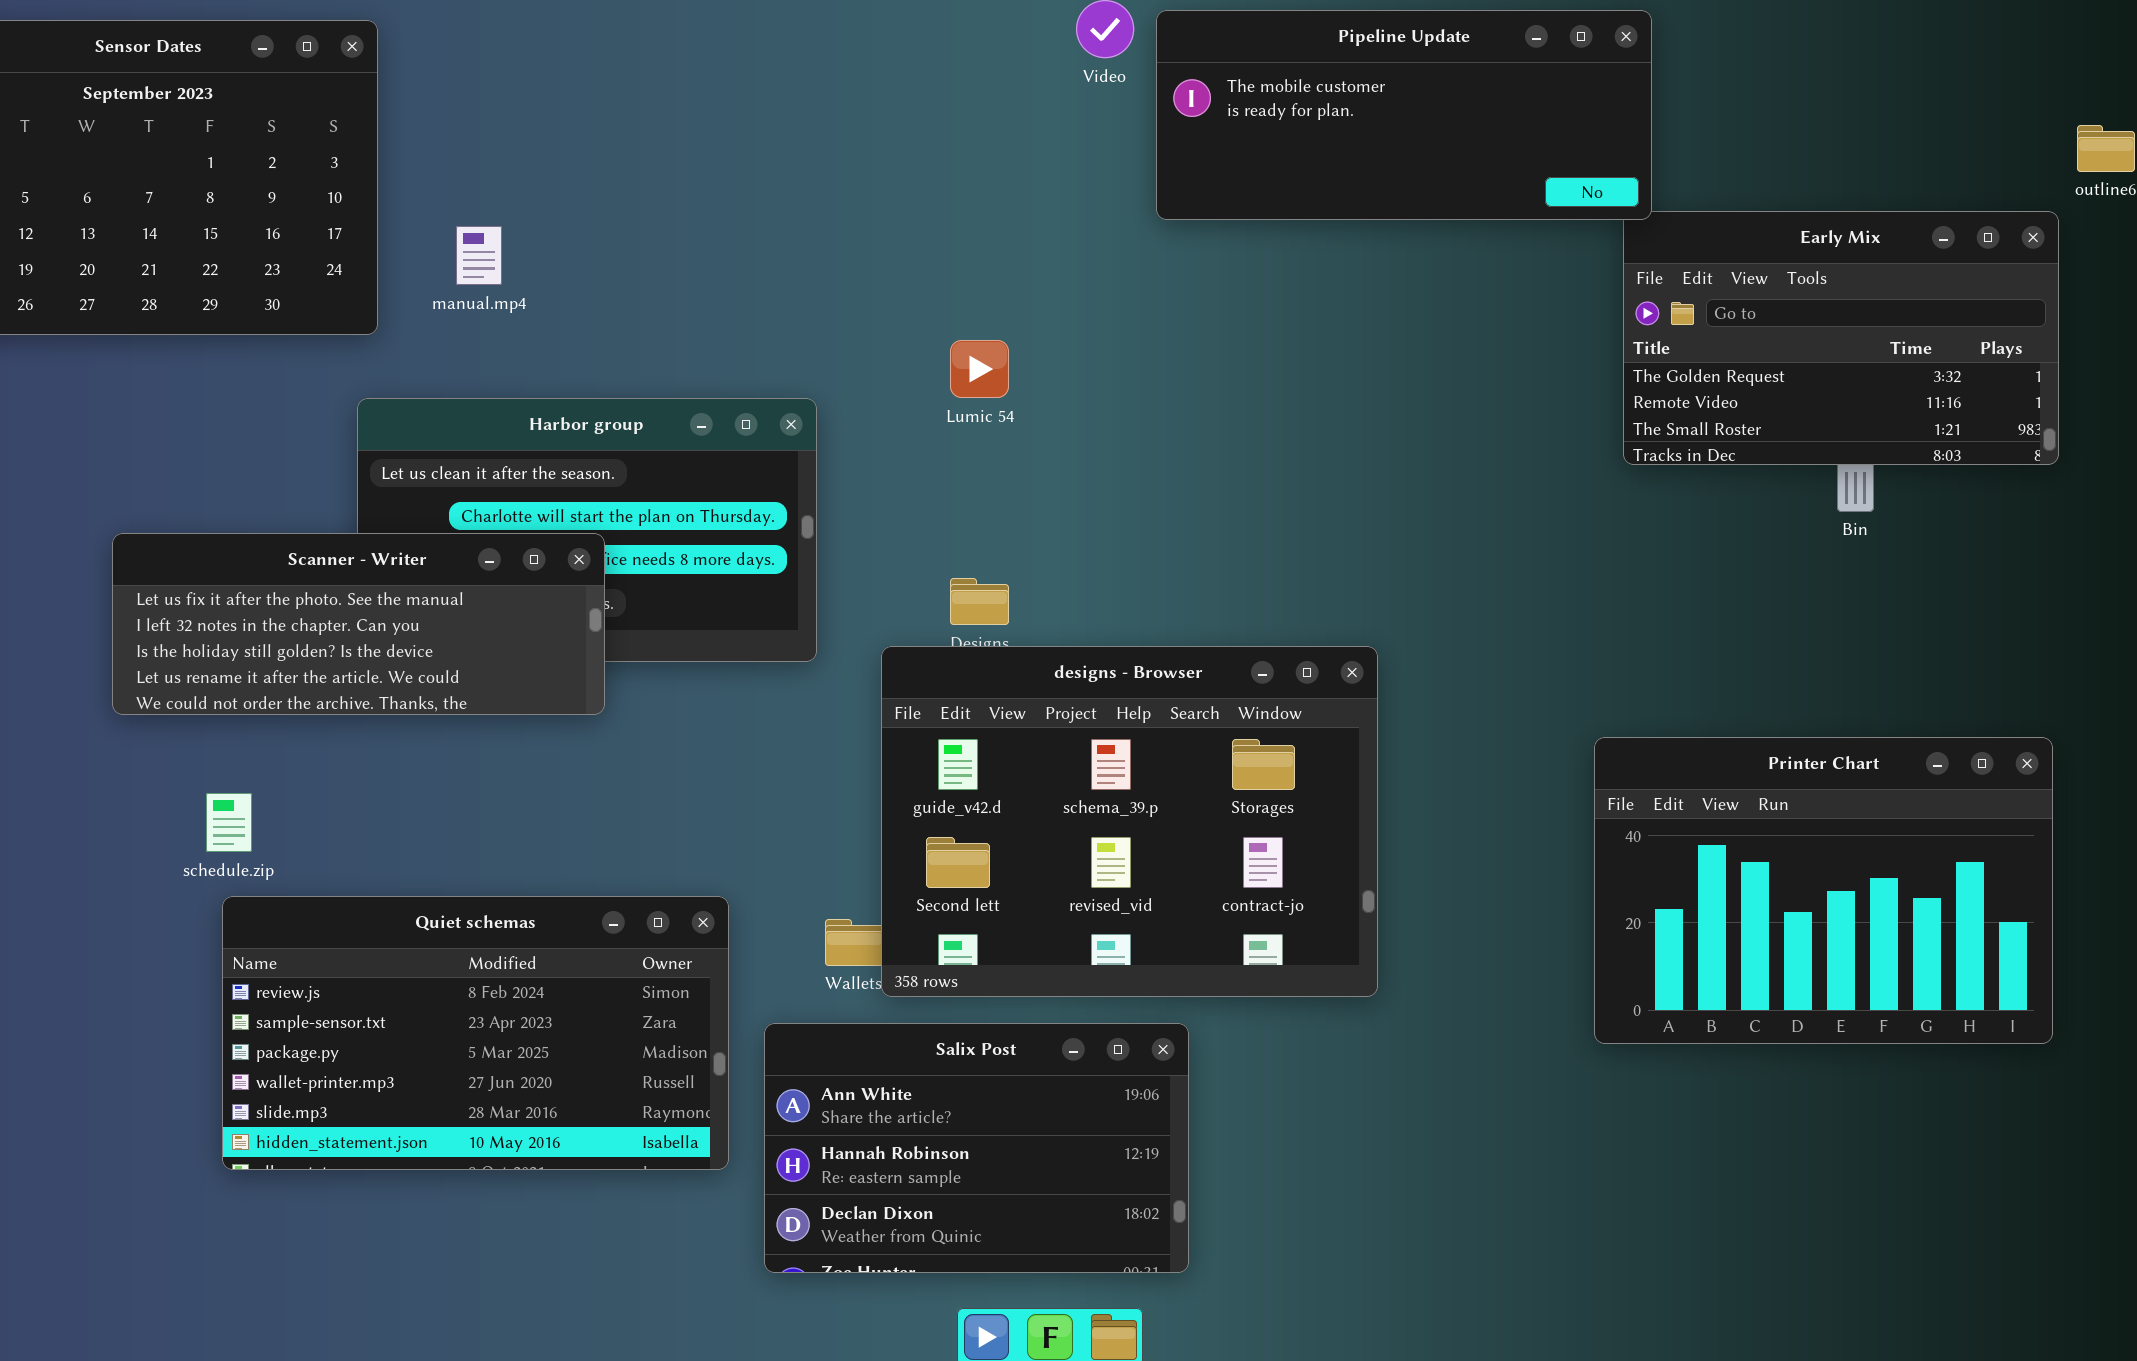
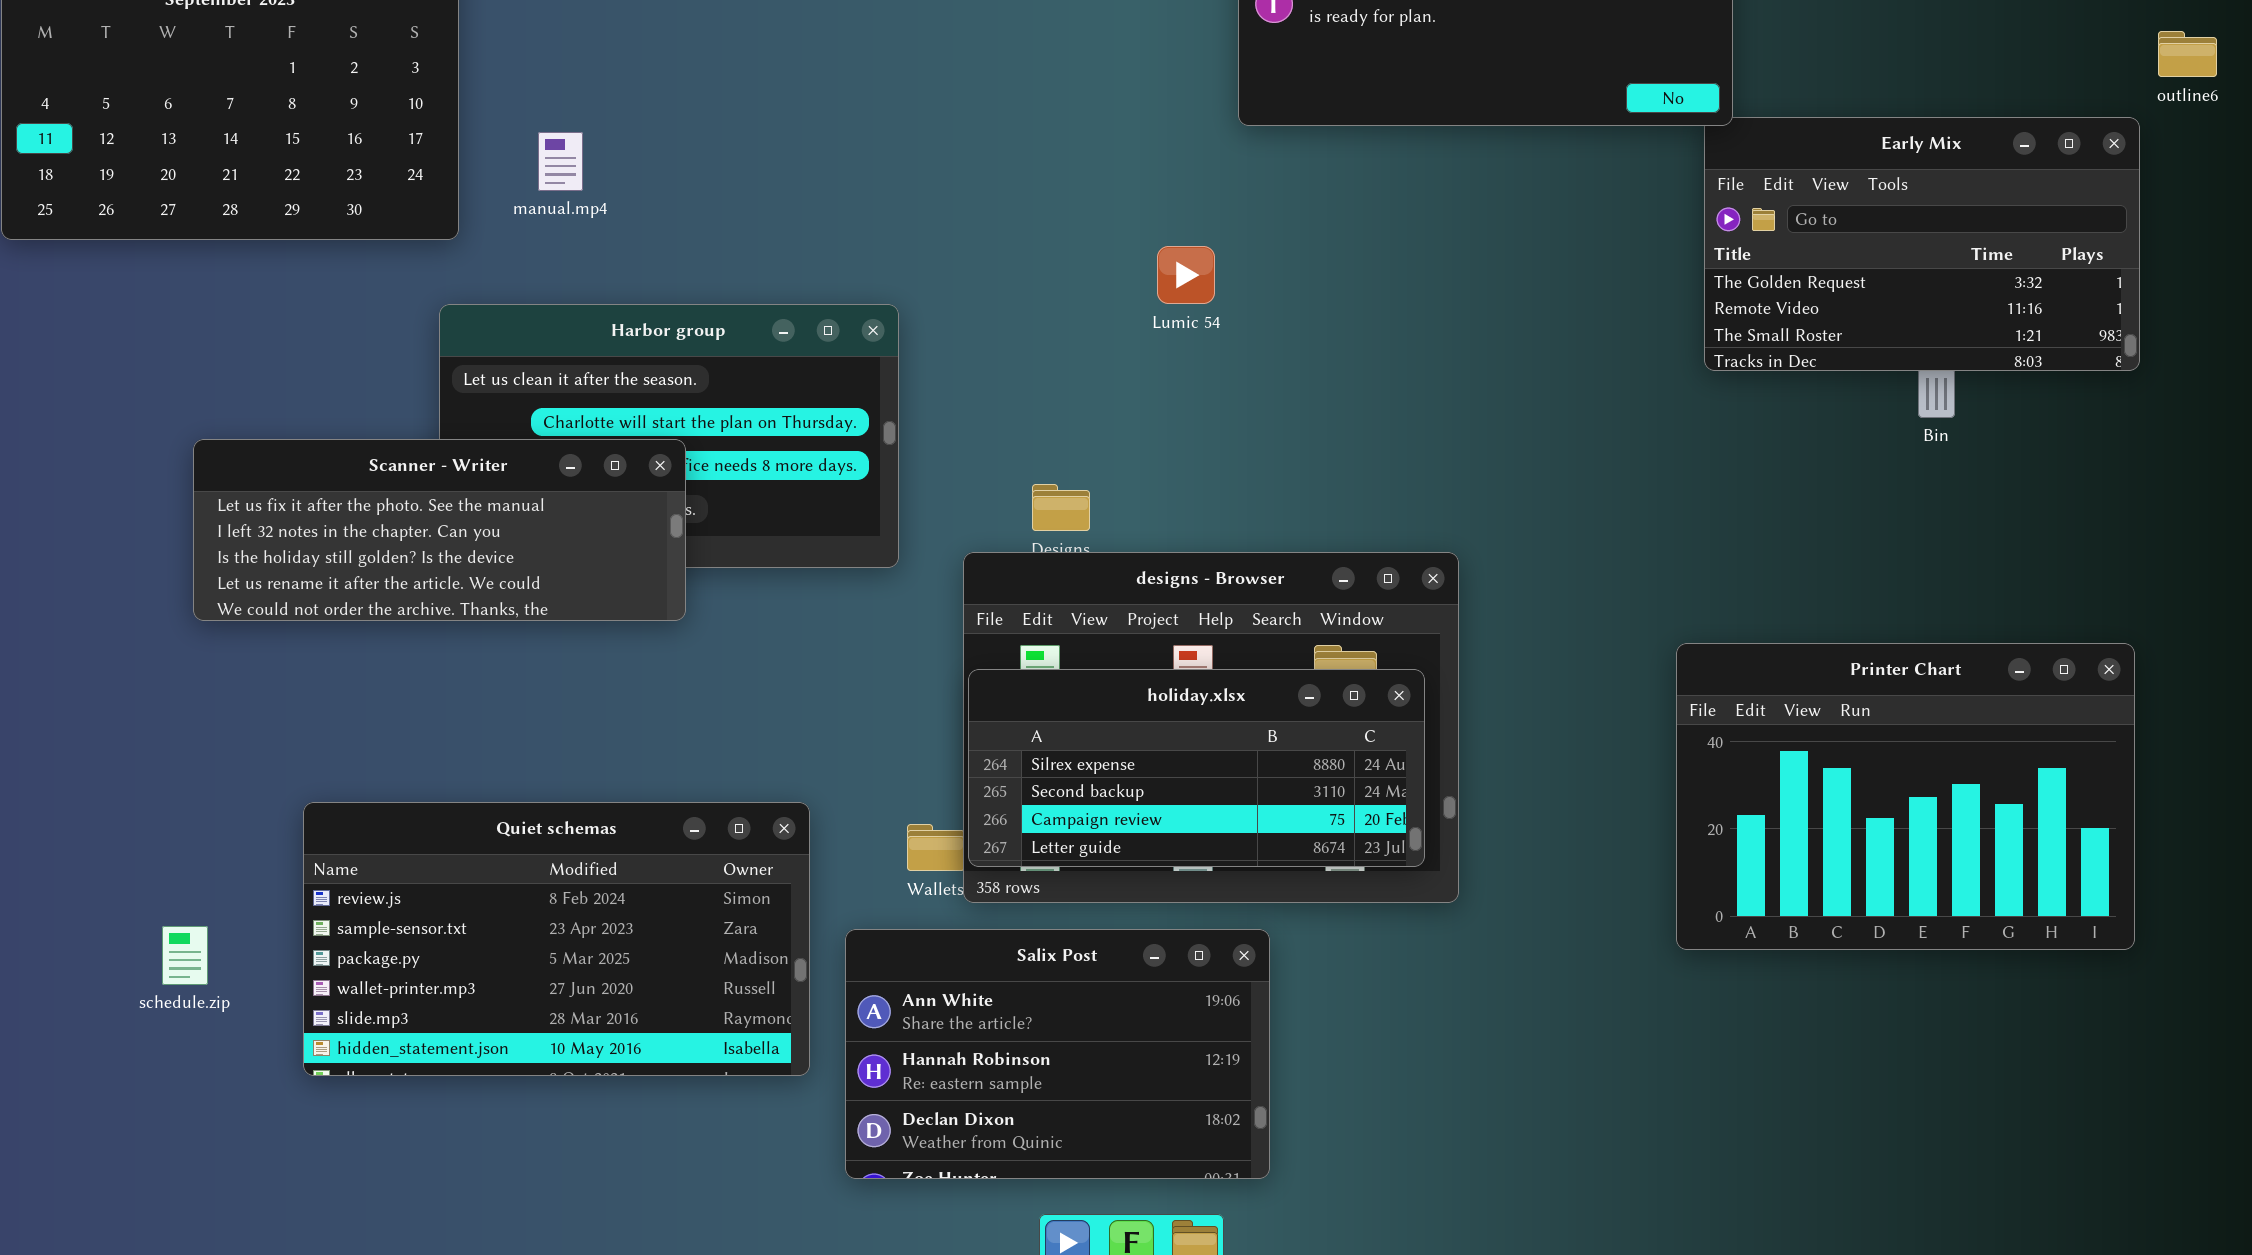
Lumic 54: [950,340,1009,398] -> [1157,246,1215,304], moved
holiday.xlsx: none -> [968,669,1425,867], opened
schedule.zip: [206,793,252,852] -> [162,926,208,985], moved

